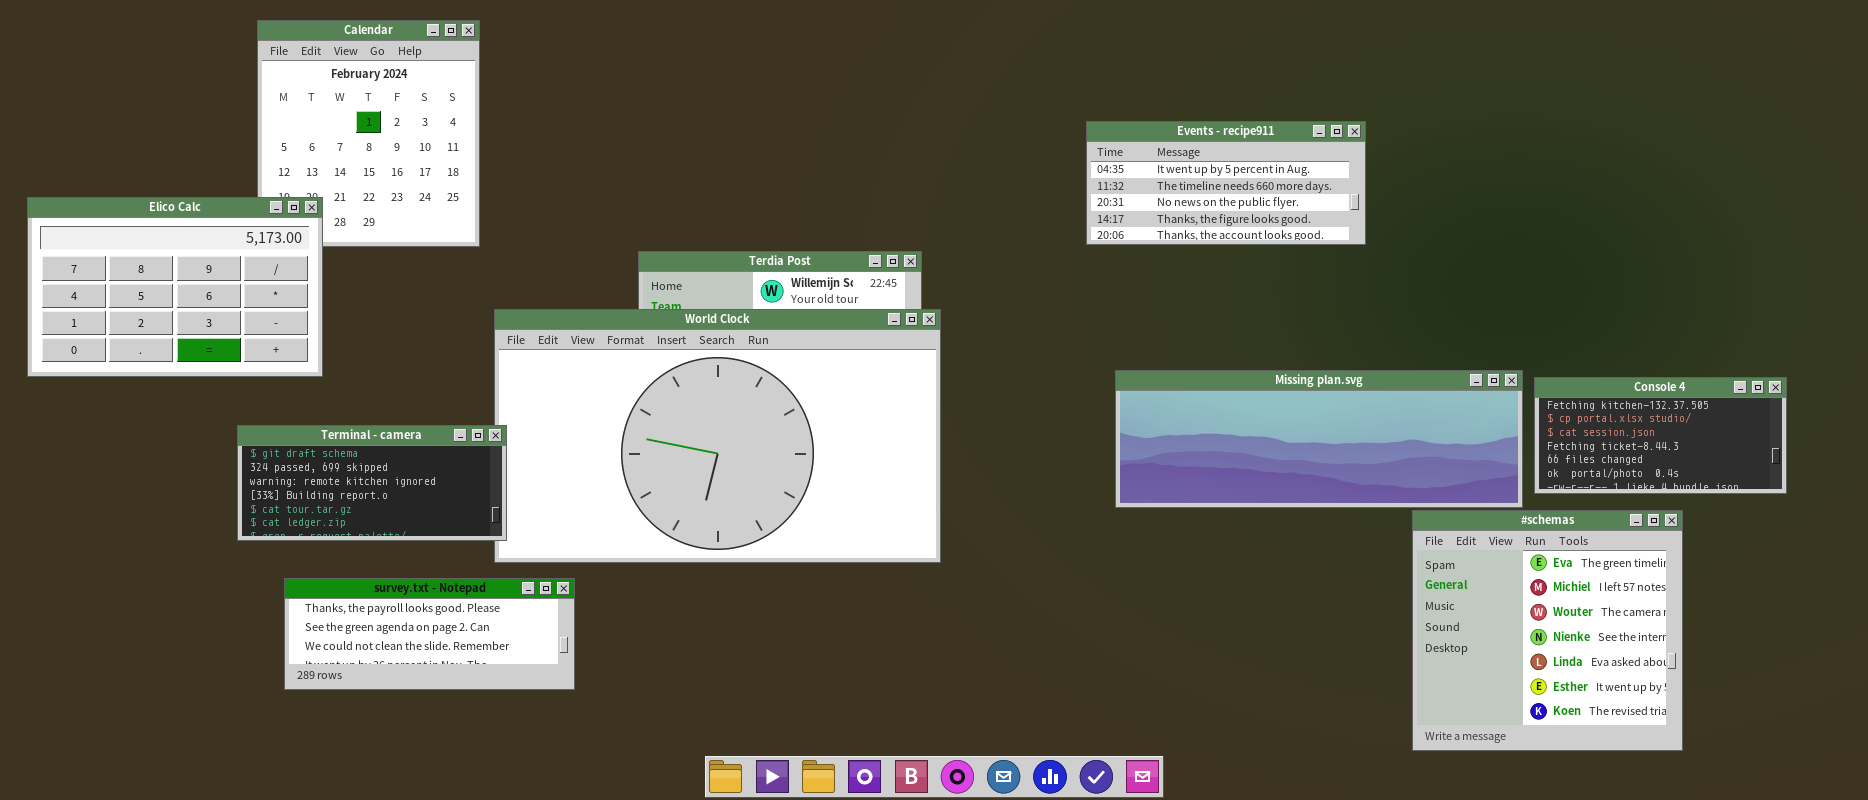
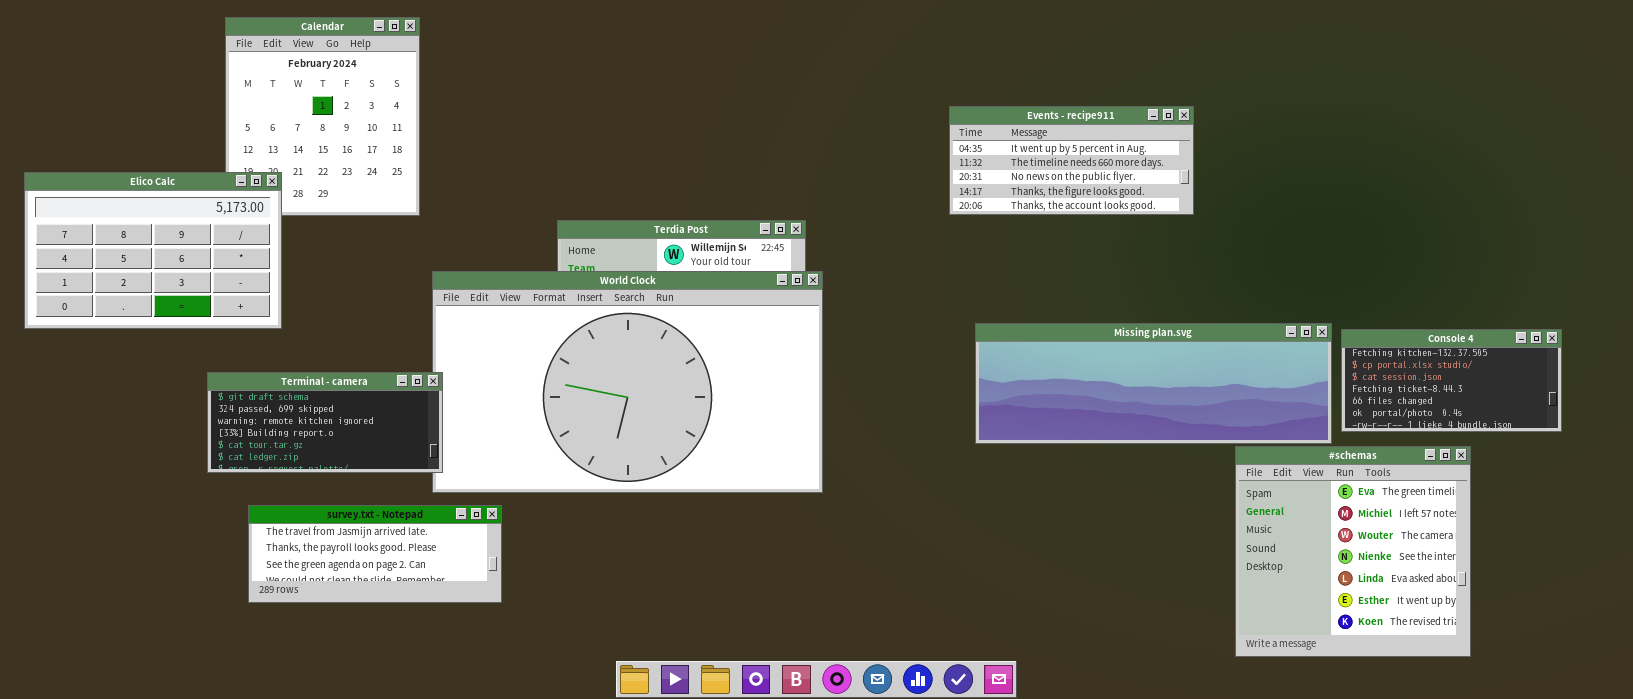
survey.txt - Notepad: [284,578,575,690] -> [248,505,502,603], scrolled up 1 row

